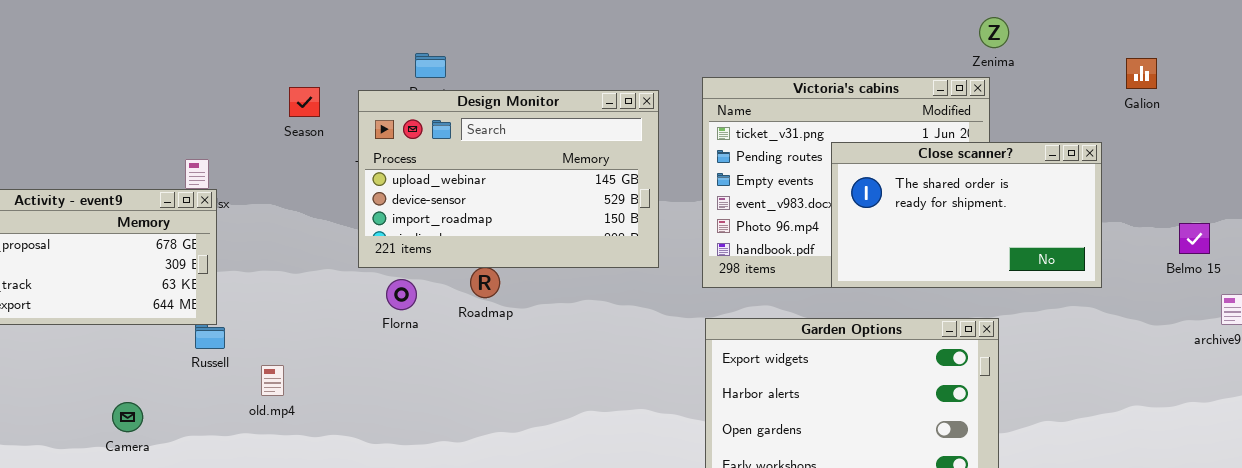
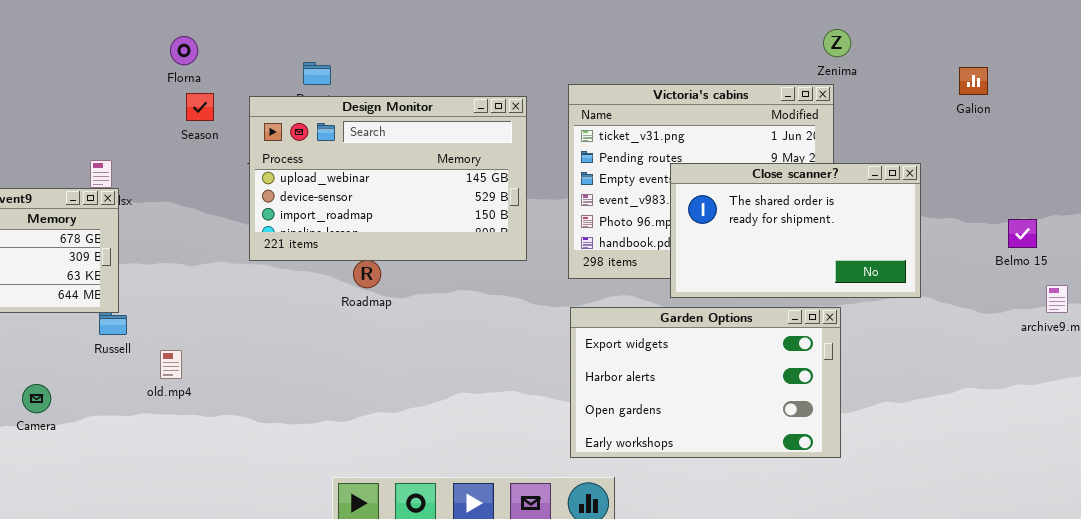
Close scanner?: [831,142,1102,288] -> [670,163,921,298], moved
Florna: [386,279,417,310] -> [170,36,198,65], moved

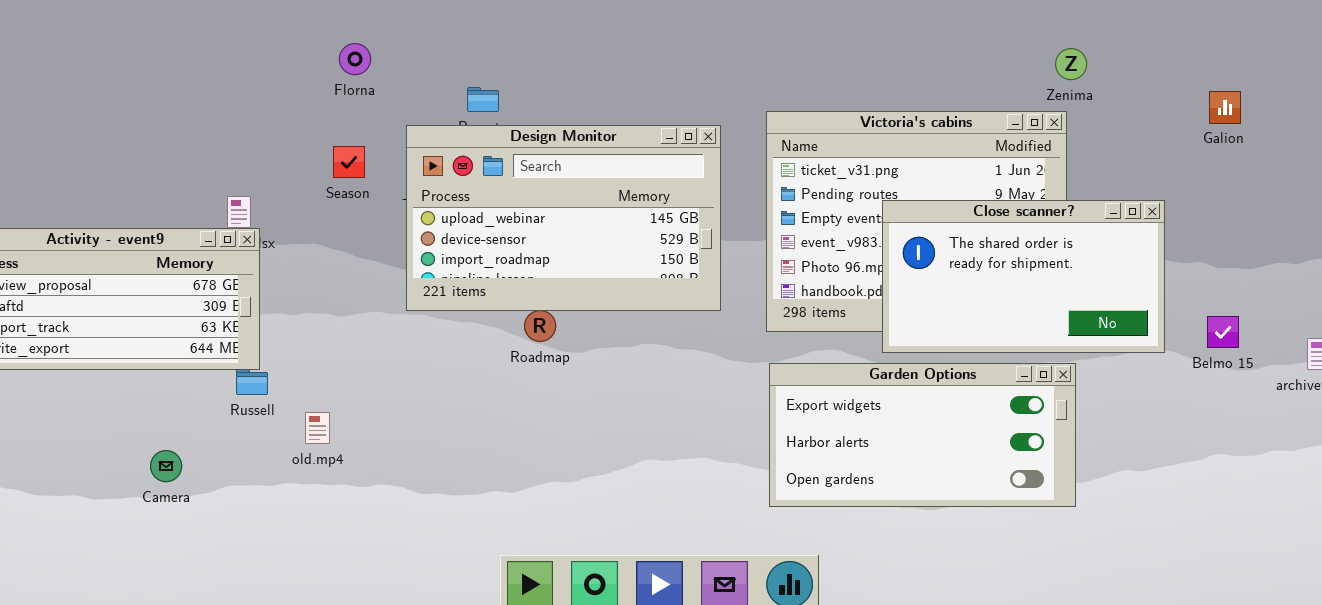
Florna: [170,36,198,65] -> [339,43,371,75], moved
Season: [186,93,214,121] -> [333,146,365,178], moved
Belmo 15: [1008,219,1037,248] -> [1207,316,1239,348], moved
Garden Options: [570,307,841,458] -> [769,363,1076,507], resized

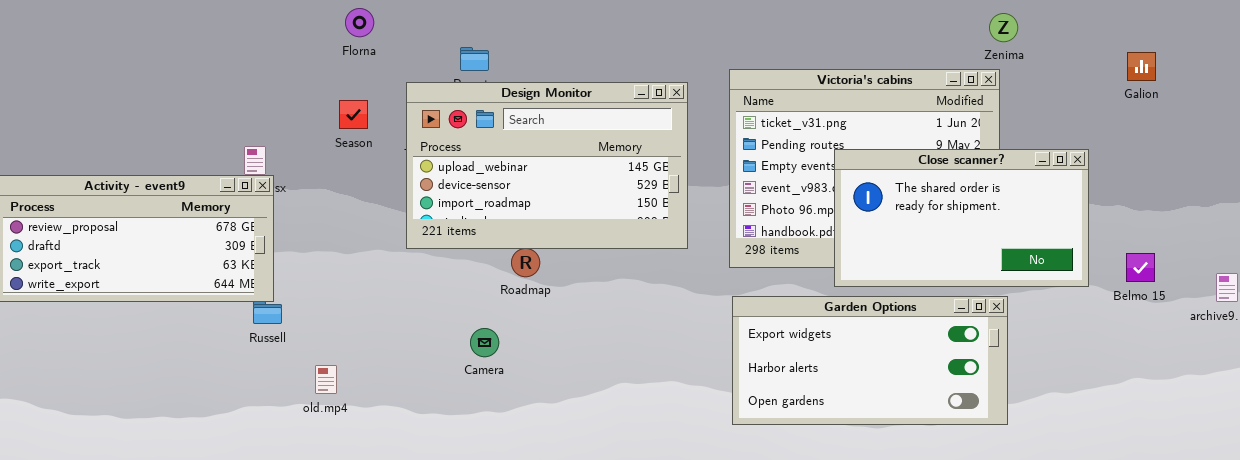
old.mp4: [305,412,330,444] -> [315,365,337,394], moved
Camera: [150,450,182,482] -> [470,328,499,357], moved

